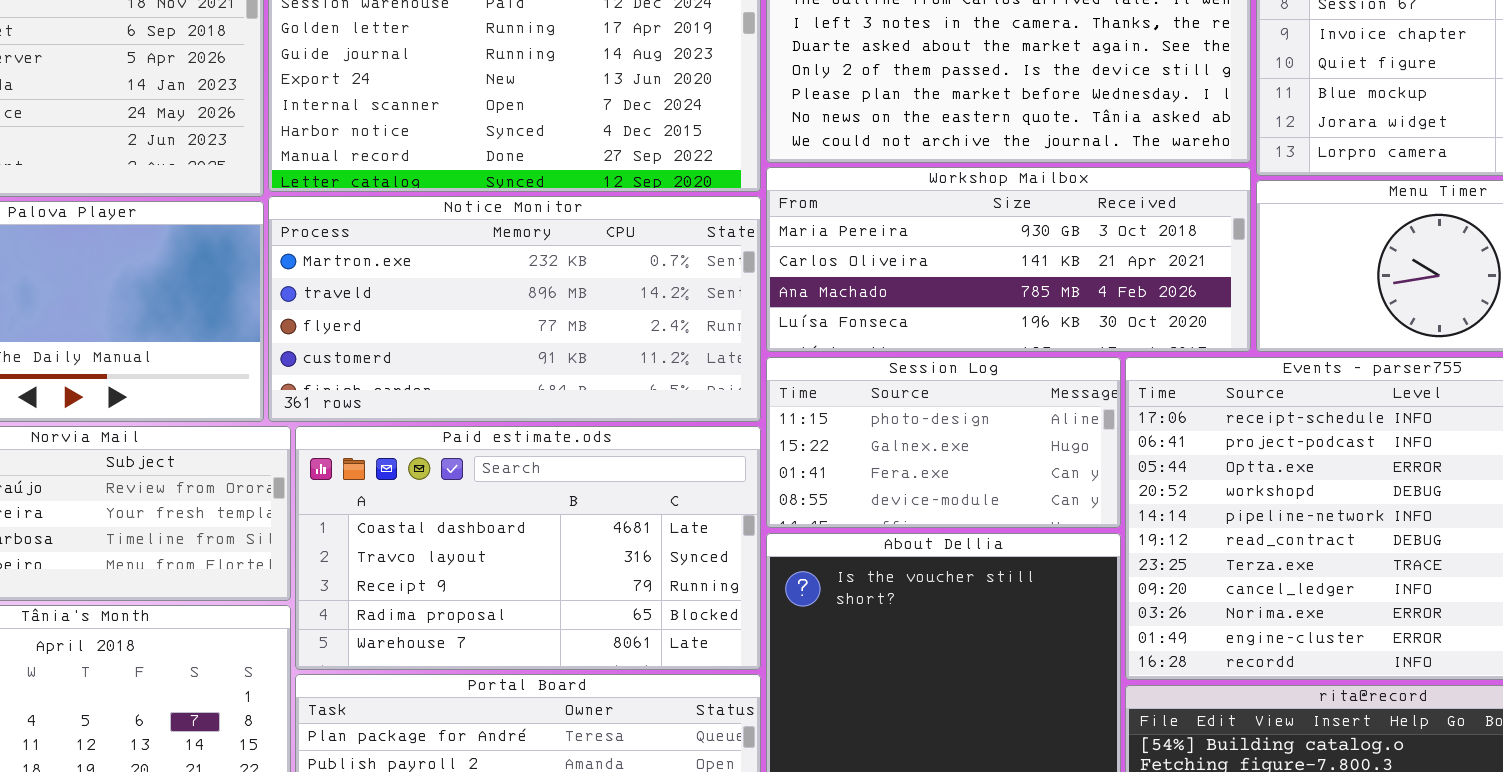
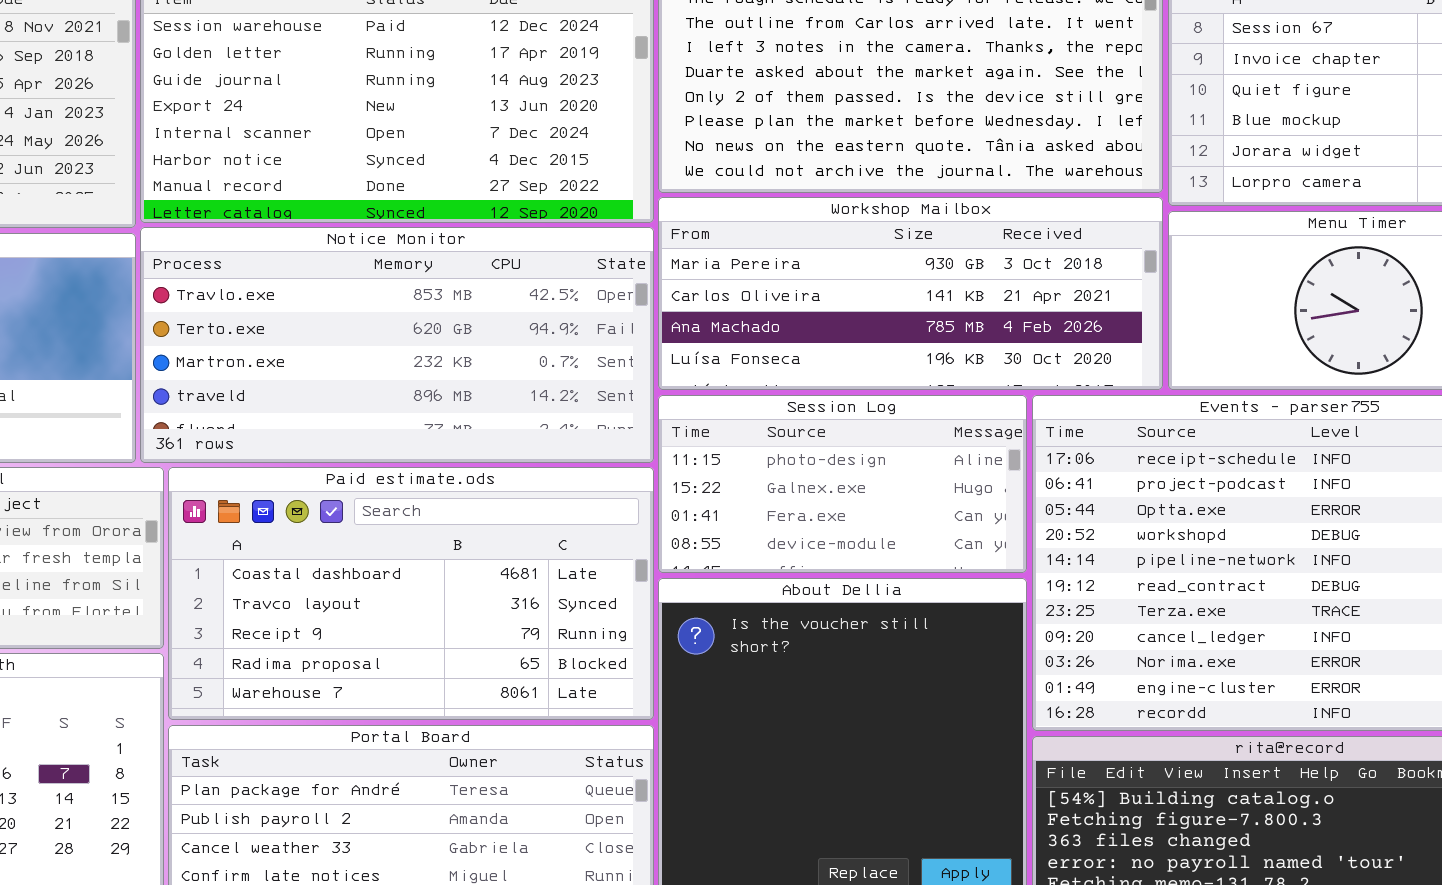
Notice Monitor: [268,196,761,422] -> [140,227,654,463], scrolled up 2 rows

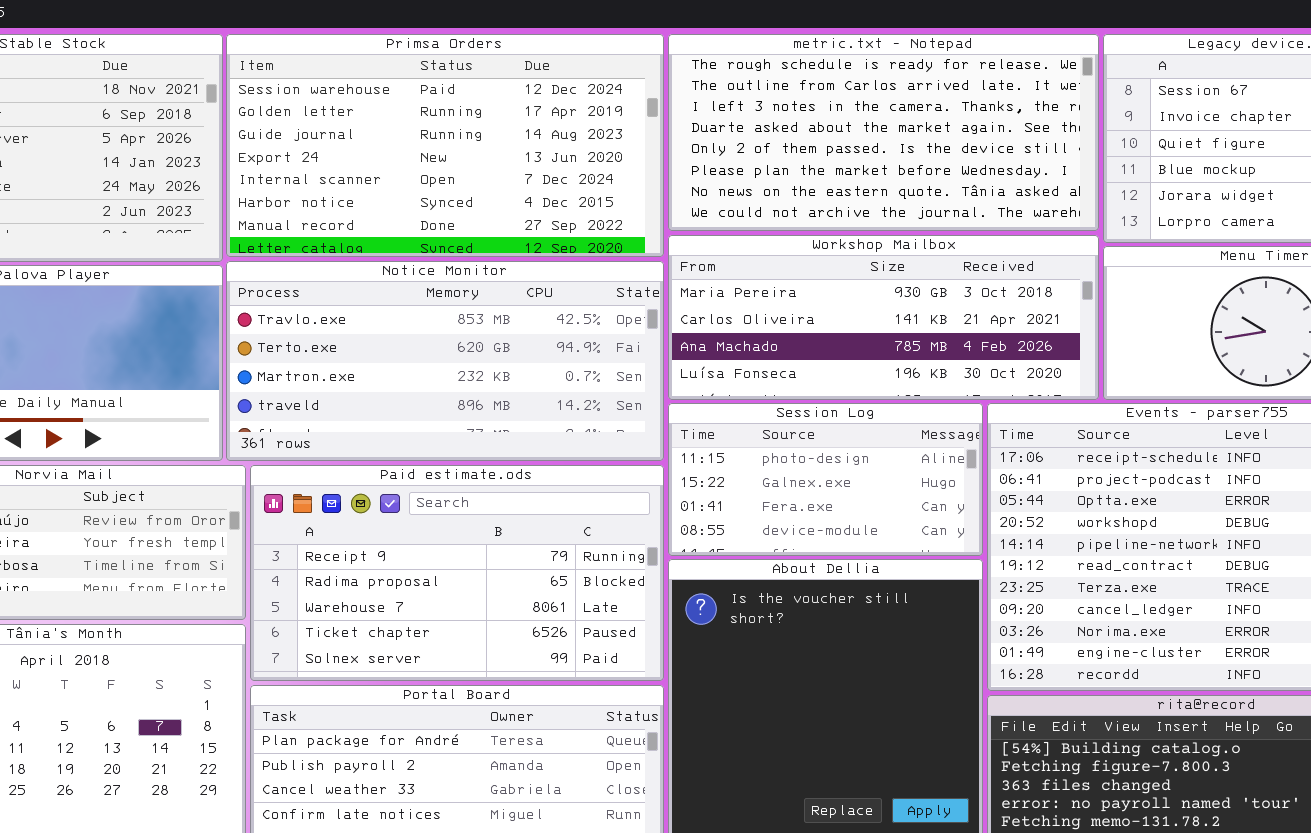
Paid estimate.ods: [168,467,654,720] -> [250,465,664,681], scrolled down 2 rows

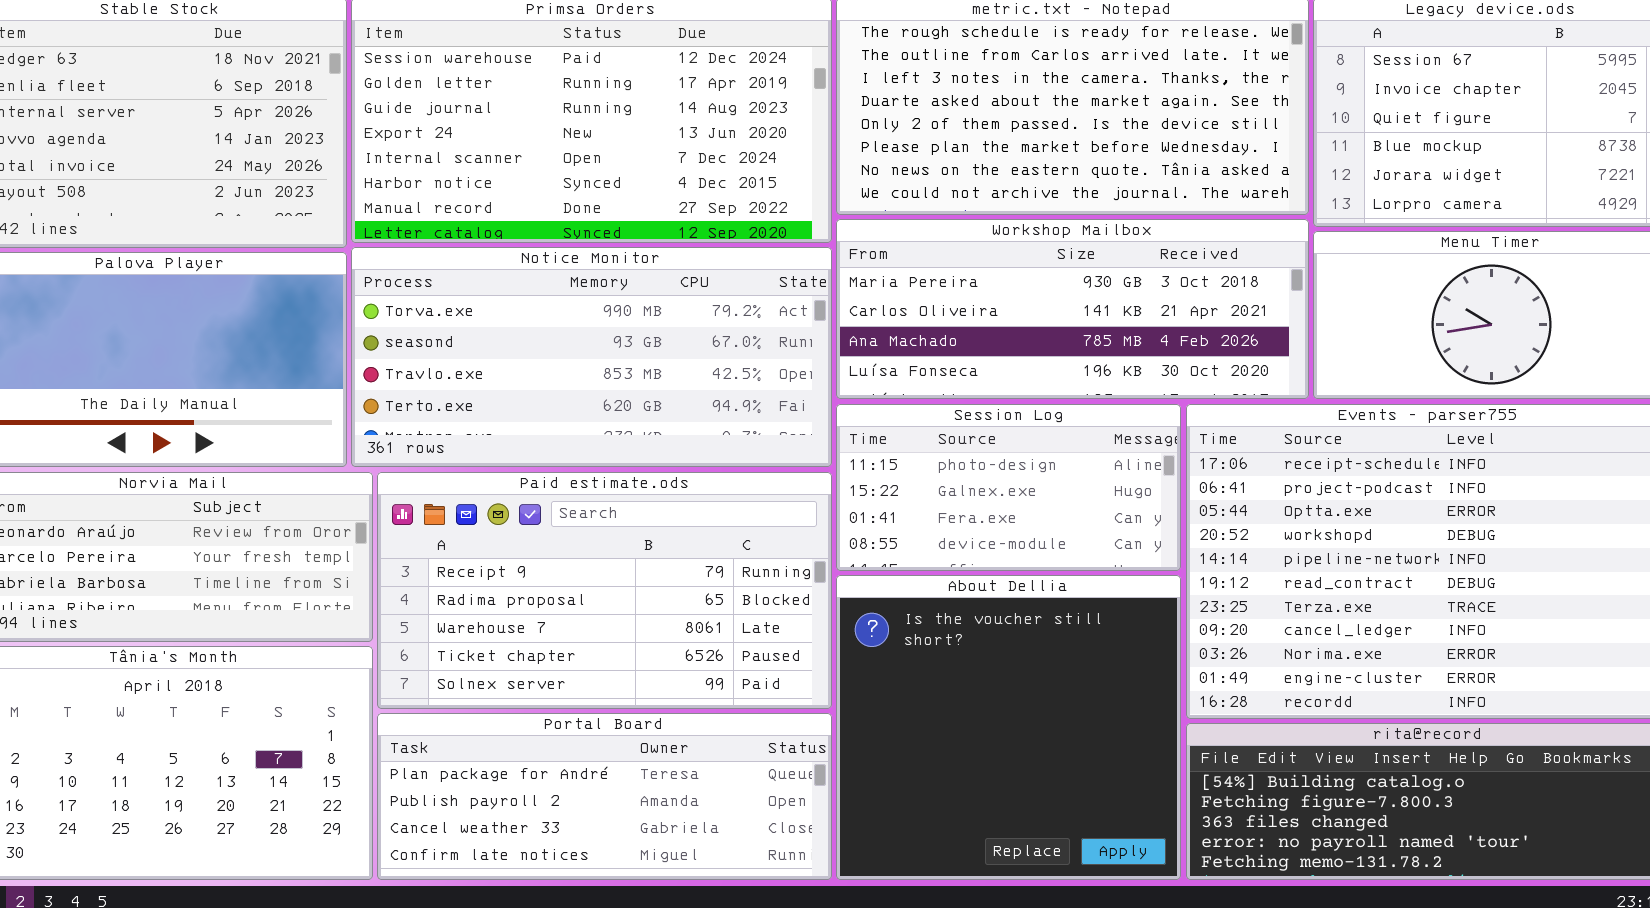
Notice Monitor: [226,261,664,461] -> [351,247,832,467], scrolled up 2 rows

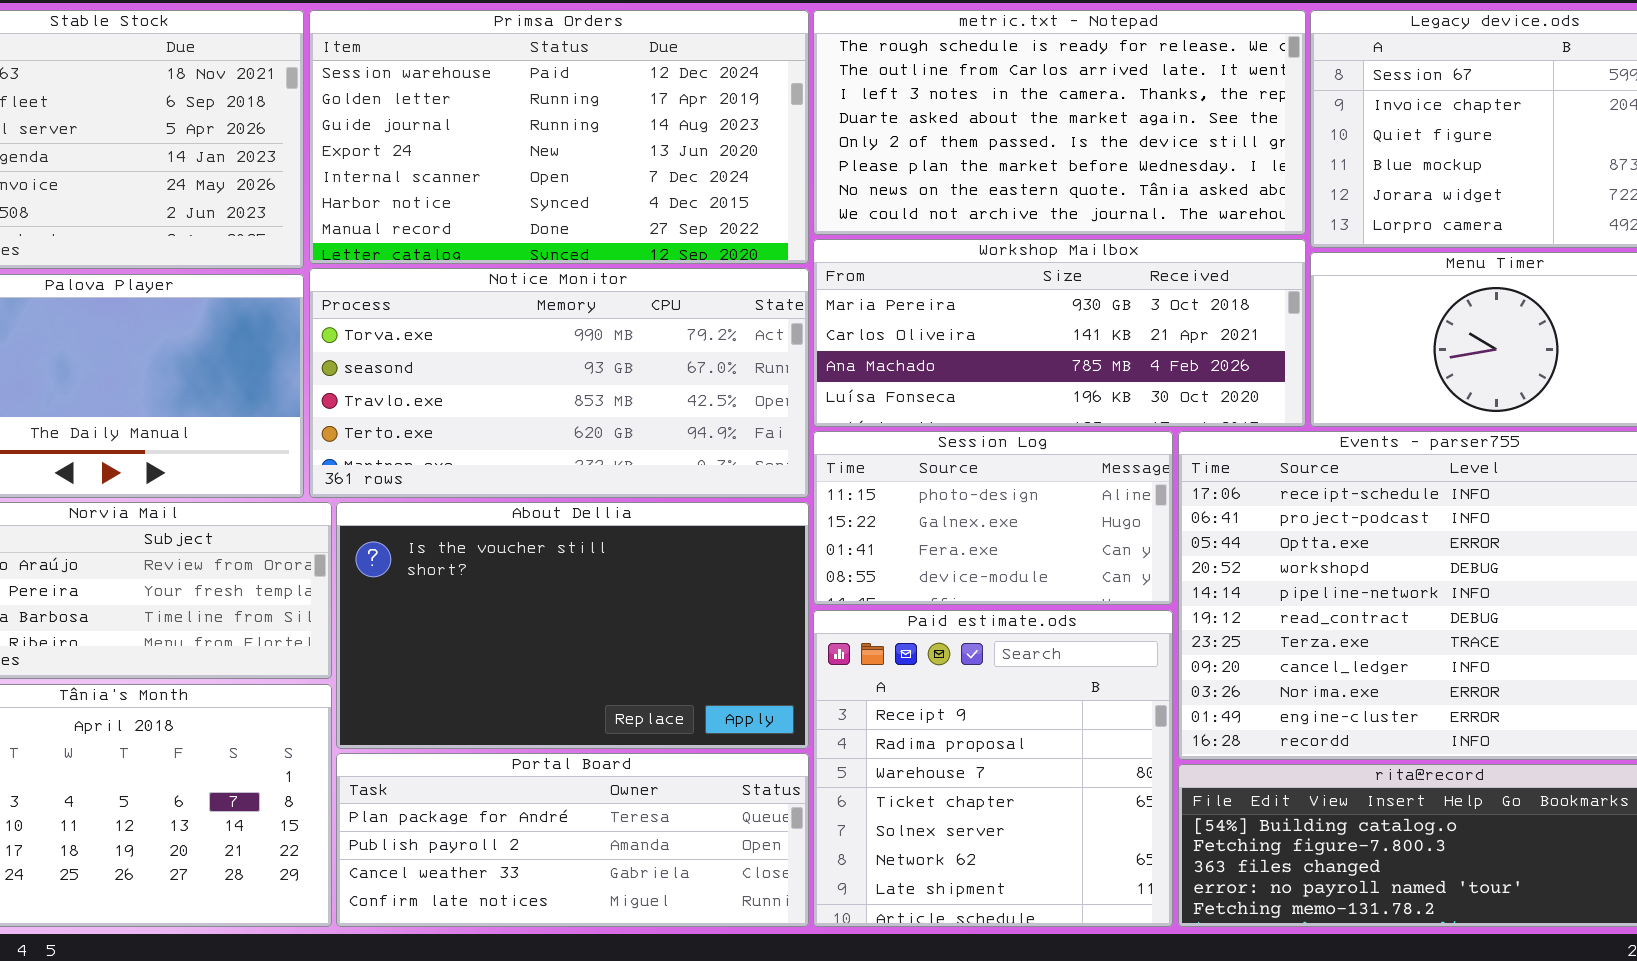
Paid estimate.ods: [377,472,832,709] -> [813,610,1173,927], moved, resized
About Dellia: [836,575,1181,880] -> [336,502,809,749], moved, resized

